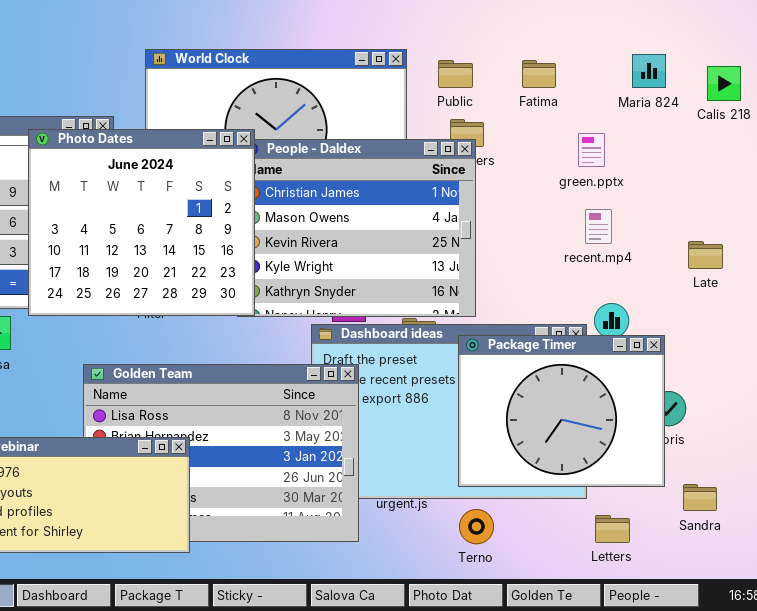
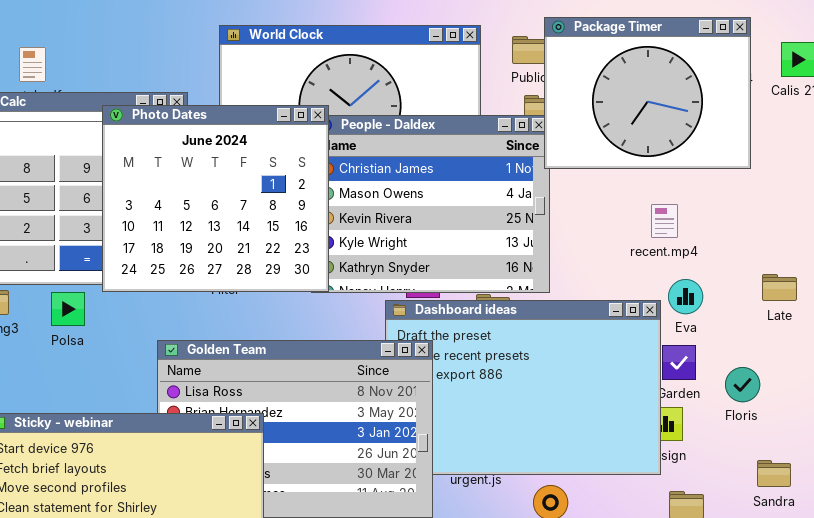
recent.mp4: [585,209,612,244] -> [651,204,678,238], moved
Late: [688,241,723,269] -> [762,274,797,301], moved
Package Timer: [458,335,665,487] -> [544,17,751,169], moved

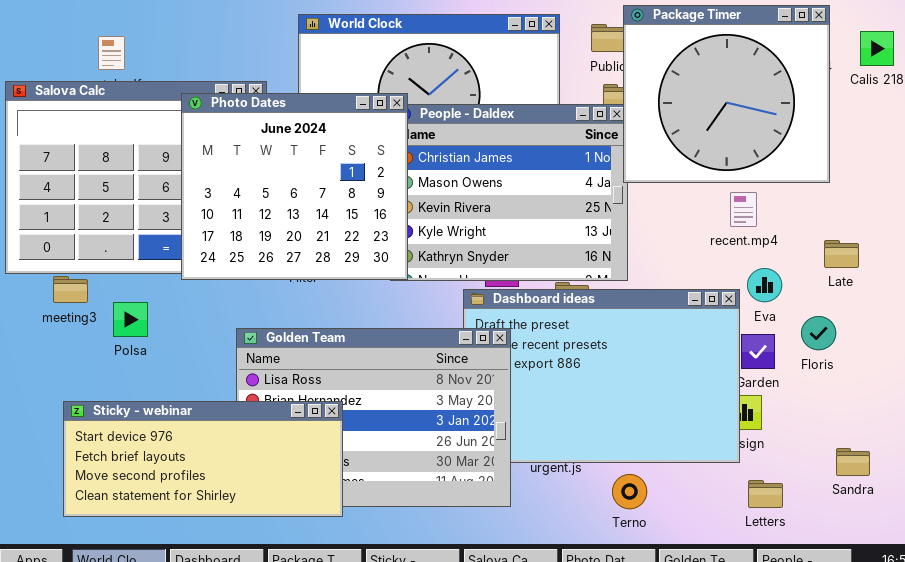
Package Timer: [544,17,751,169] -> [623,5,830,183], resized
Late: [762,274,797,301] -> [824,240,859,268], moved
Polsa: [51,292,85,326] -> [113,302,148,337], moved
Floris: [725,367,760,402] -> [801,316,836,350], moved

